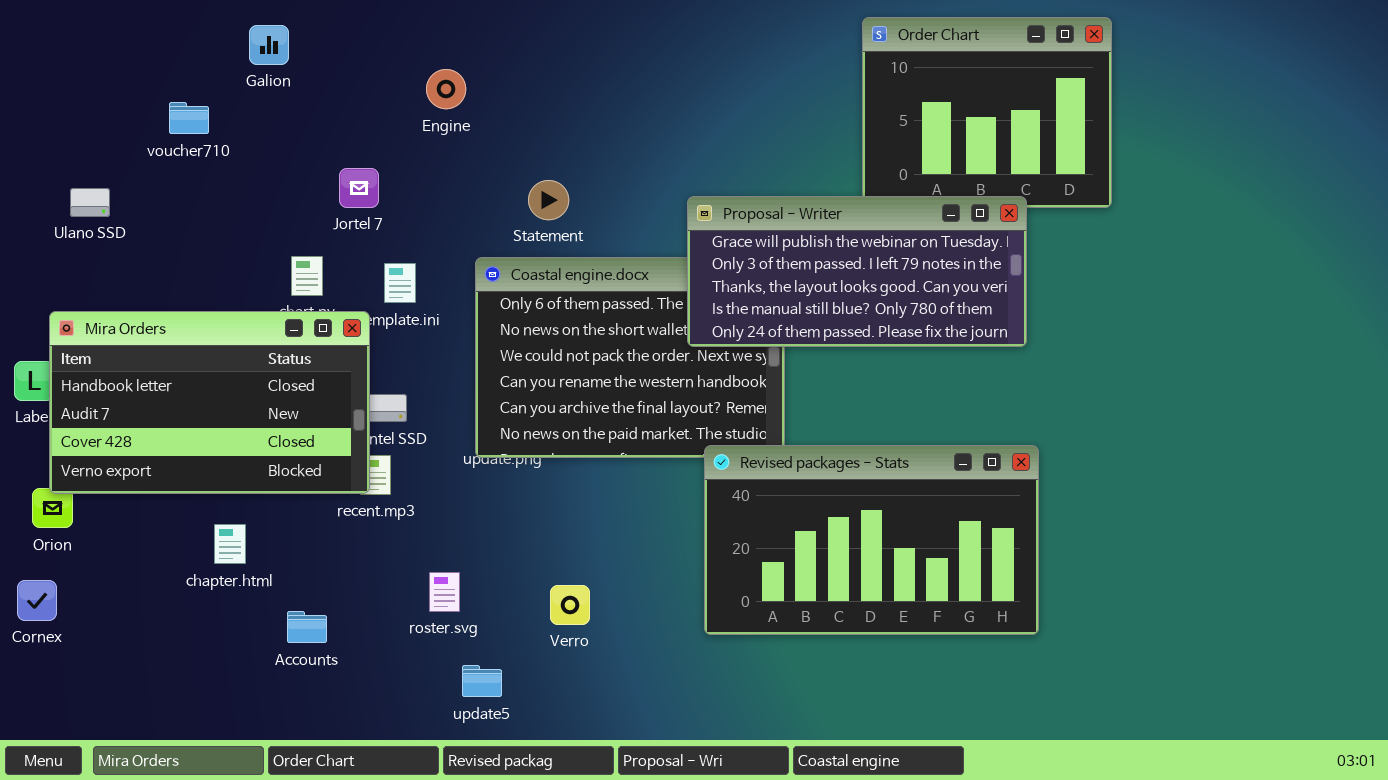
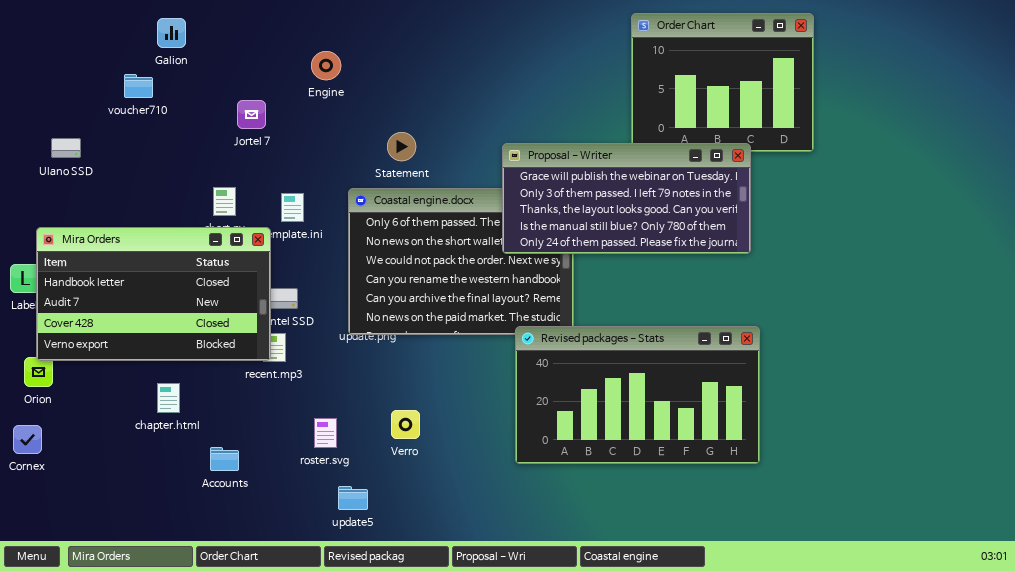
Galion: [249,25,289,65] -> [157,18,186,48], moved
Jortel 7: [339,168,379,208] -> [237,100,266,129], moved
Verro: [550,585,590,625] -> [391,410,420,439], moved

